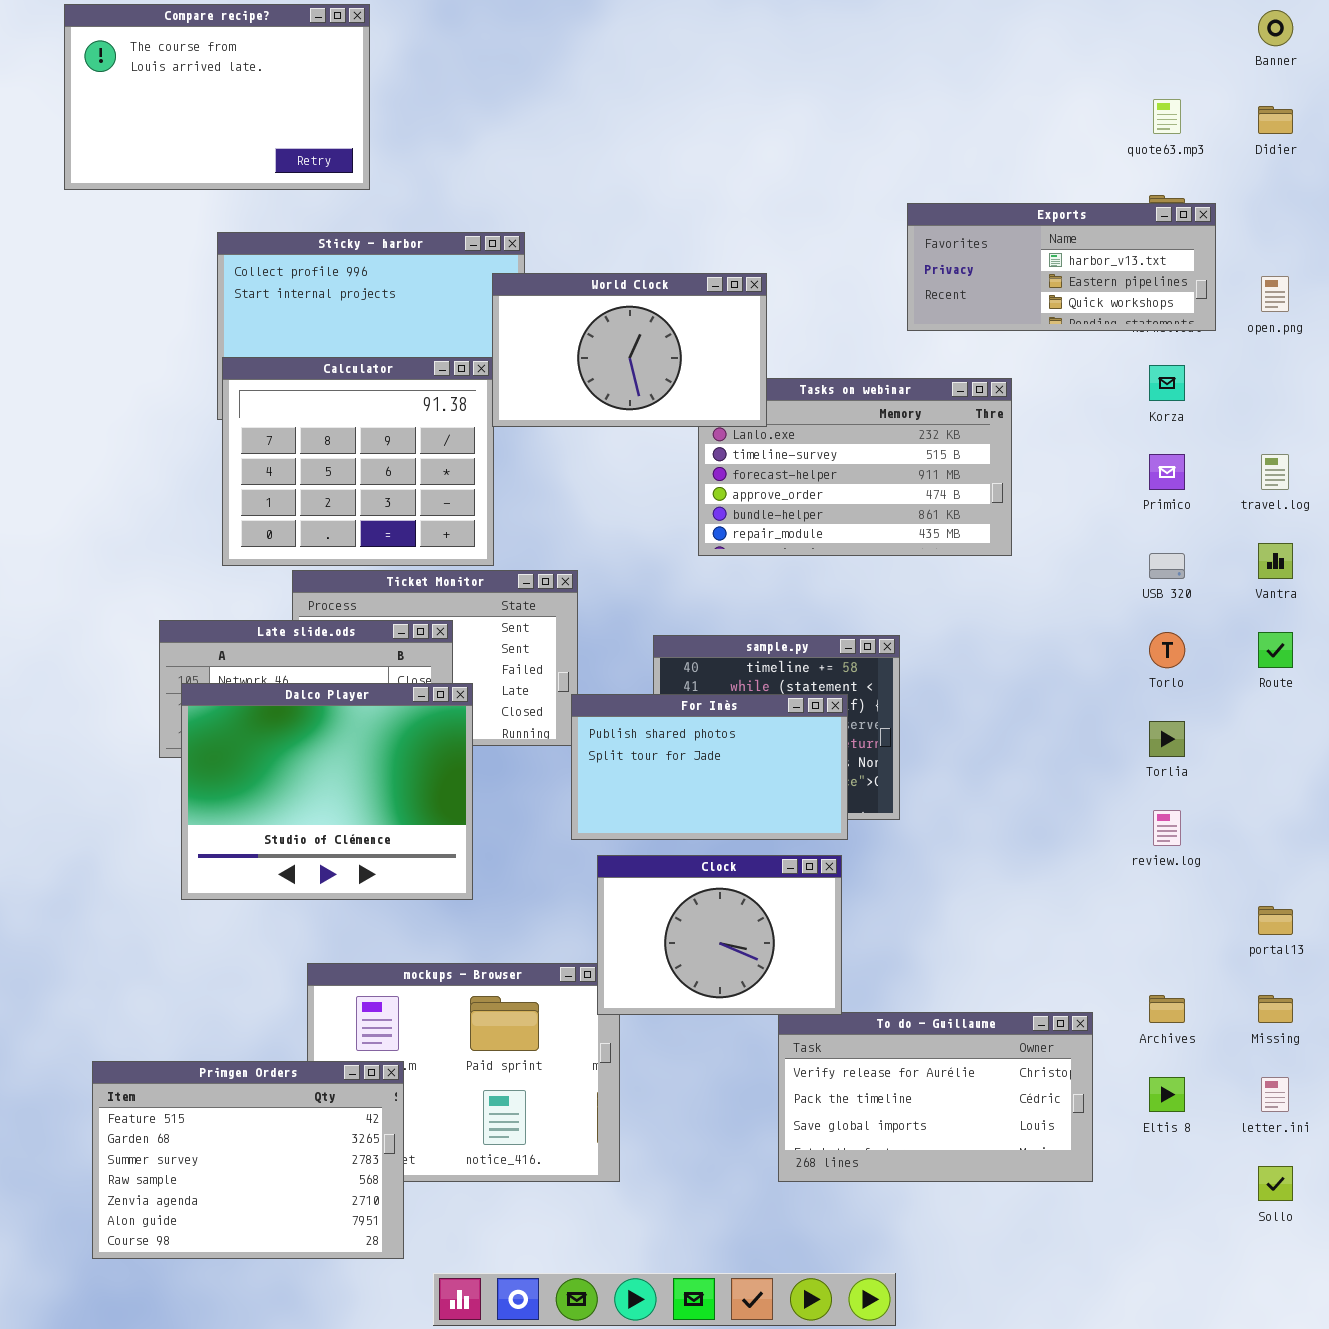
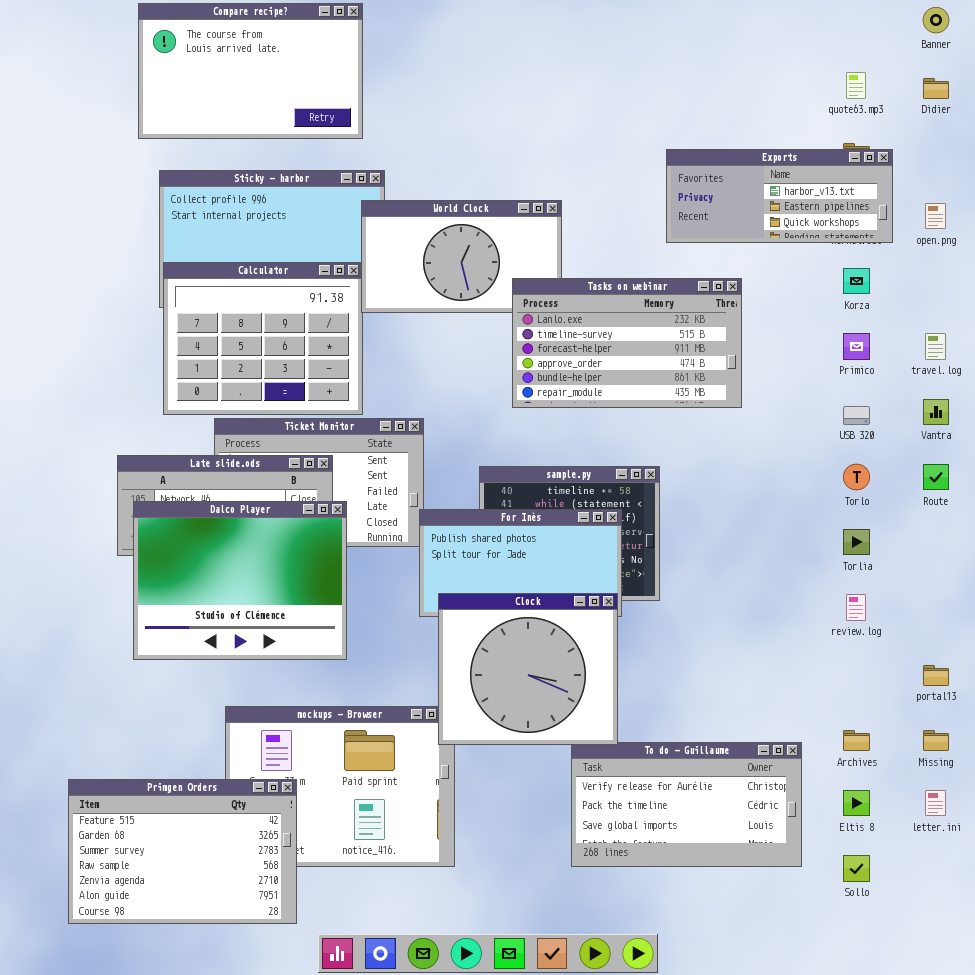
Compare recipe?: [64,4,370,190] -> [138,3,363,139], moved
Tasks on webinar: [698,378,1012,556] -> [512,278,742,408], raised
Clock: [597,855,842,1015] -> [438,593,618,745], resized
Sollo: [1258,1166,1293,1201] -> [843,855,870,882], moved

